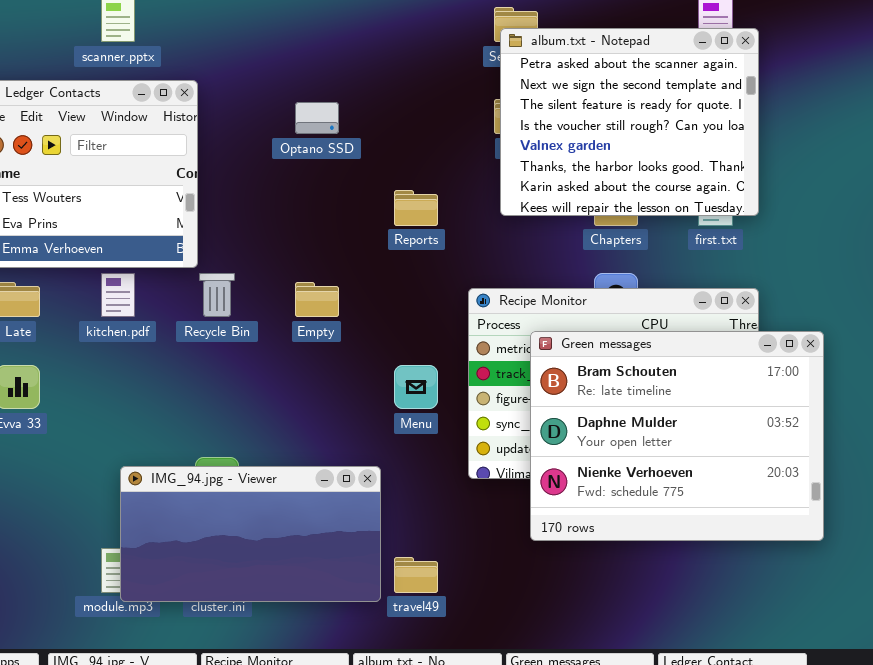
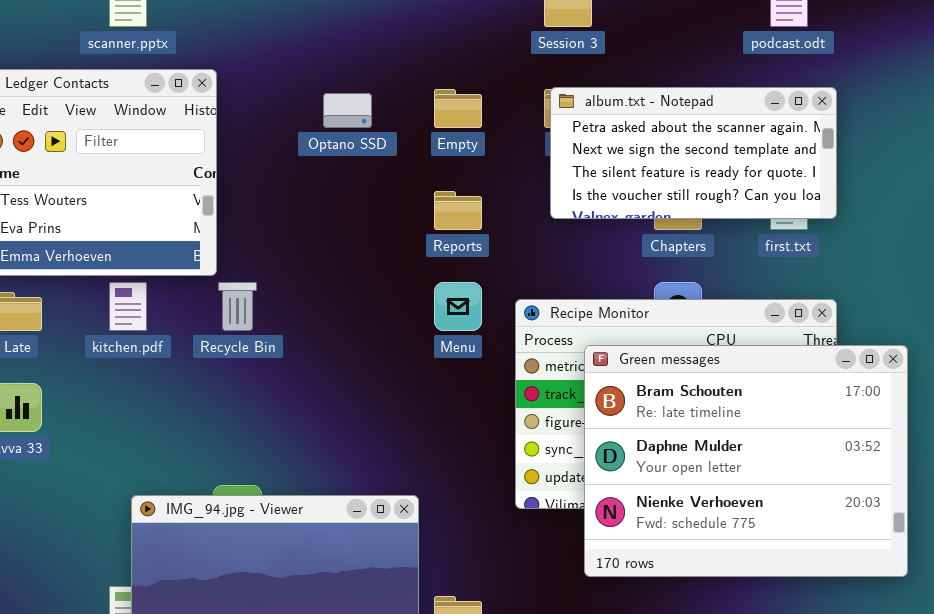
album.txt - Notepad: [500,28,759,216] -> [550,87,837,219], resized
Empty: [295,282,339,317] -> [434,89,482,128], moved
Menu: [394,365,438,409] -> [434,282,482,331], moved

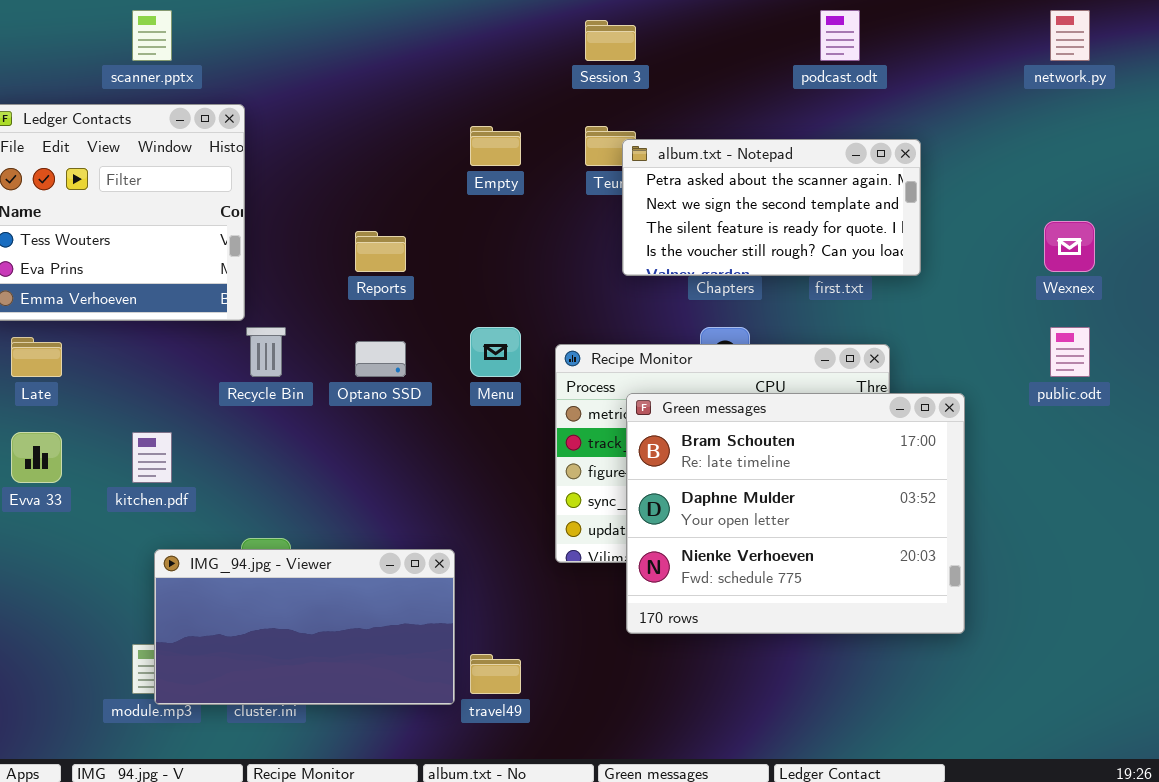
album.txt - Notepad: [550,87,837,219] -> [622,139,921,276], moved
Optano SSD: [323,93,372,128] -> [355,341,406,377], moved
Reports: [434,191,482,230] -> [355,231,406,272], moved
kitchen.pdf: [109,282,147,331] -> [132,432,172,483], moved

